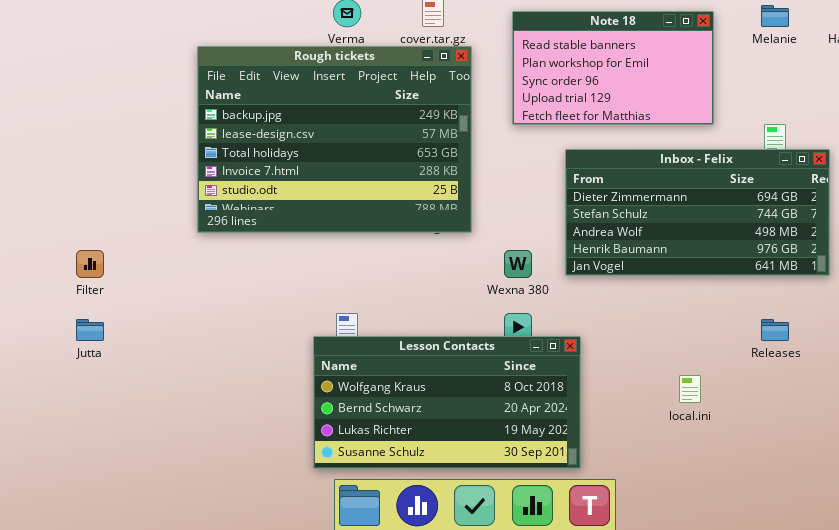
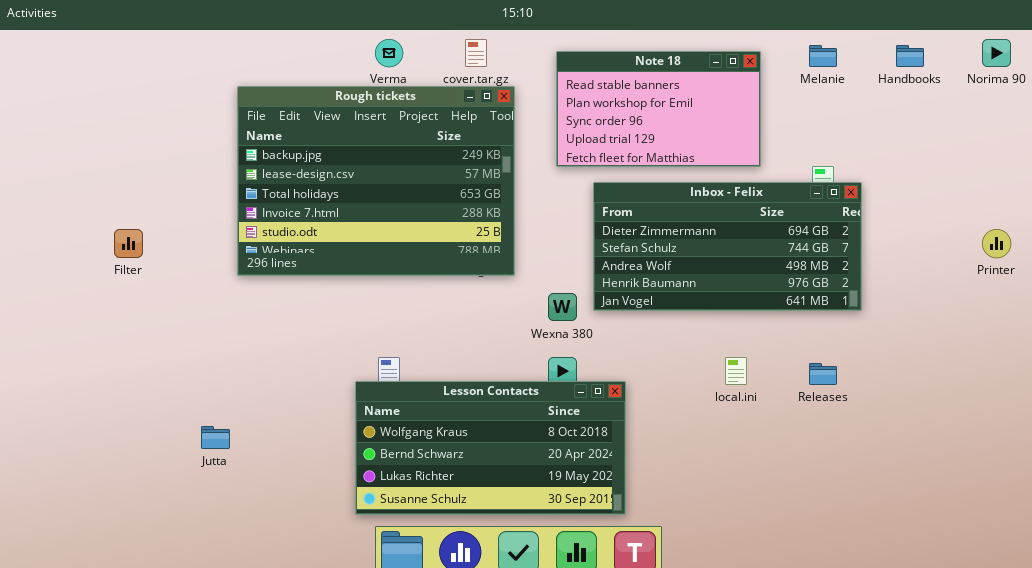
Inbox - Felix: [565,149,830,276] -> [593,182,862,311], moved
Filter: [76,250,104,278] -> [114,229,143,258], moved
Jutta: [76,319,104,341] -> [201,426,230,449], moved
local.ini: [679,375,701,403] -> [725,357,747,385], moved

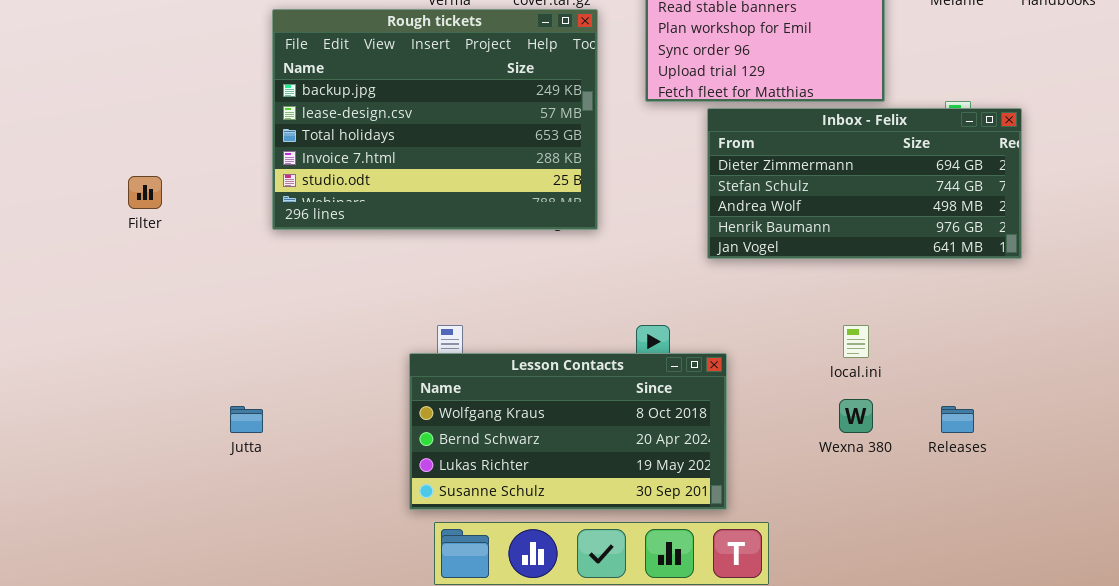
Inbox - Felix: [593,182,862,311] -> [707,108,1022,259], moved
Wexna 380: [548,293,577,321] -> [839,399,873,433], moved
Releases: [809,363,837,385] -> [941,406,974,433], moved

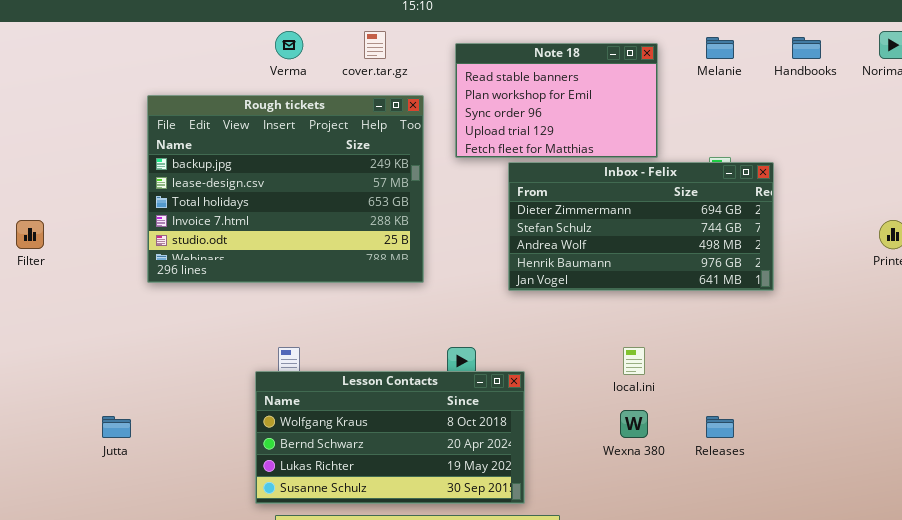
Rough tickets: [272,9,598,230] -> [147,95,424,283], moved

